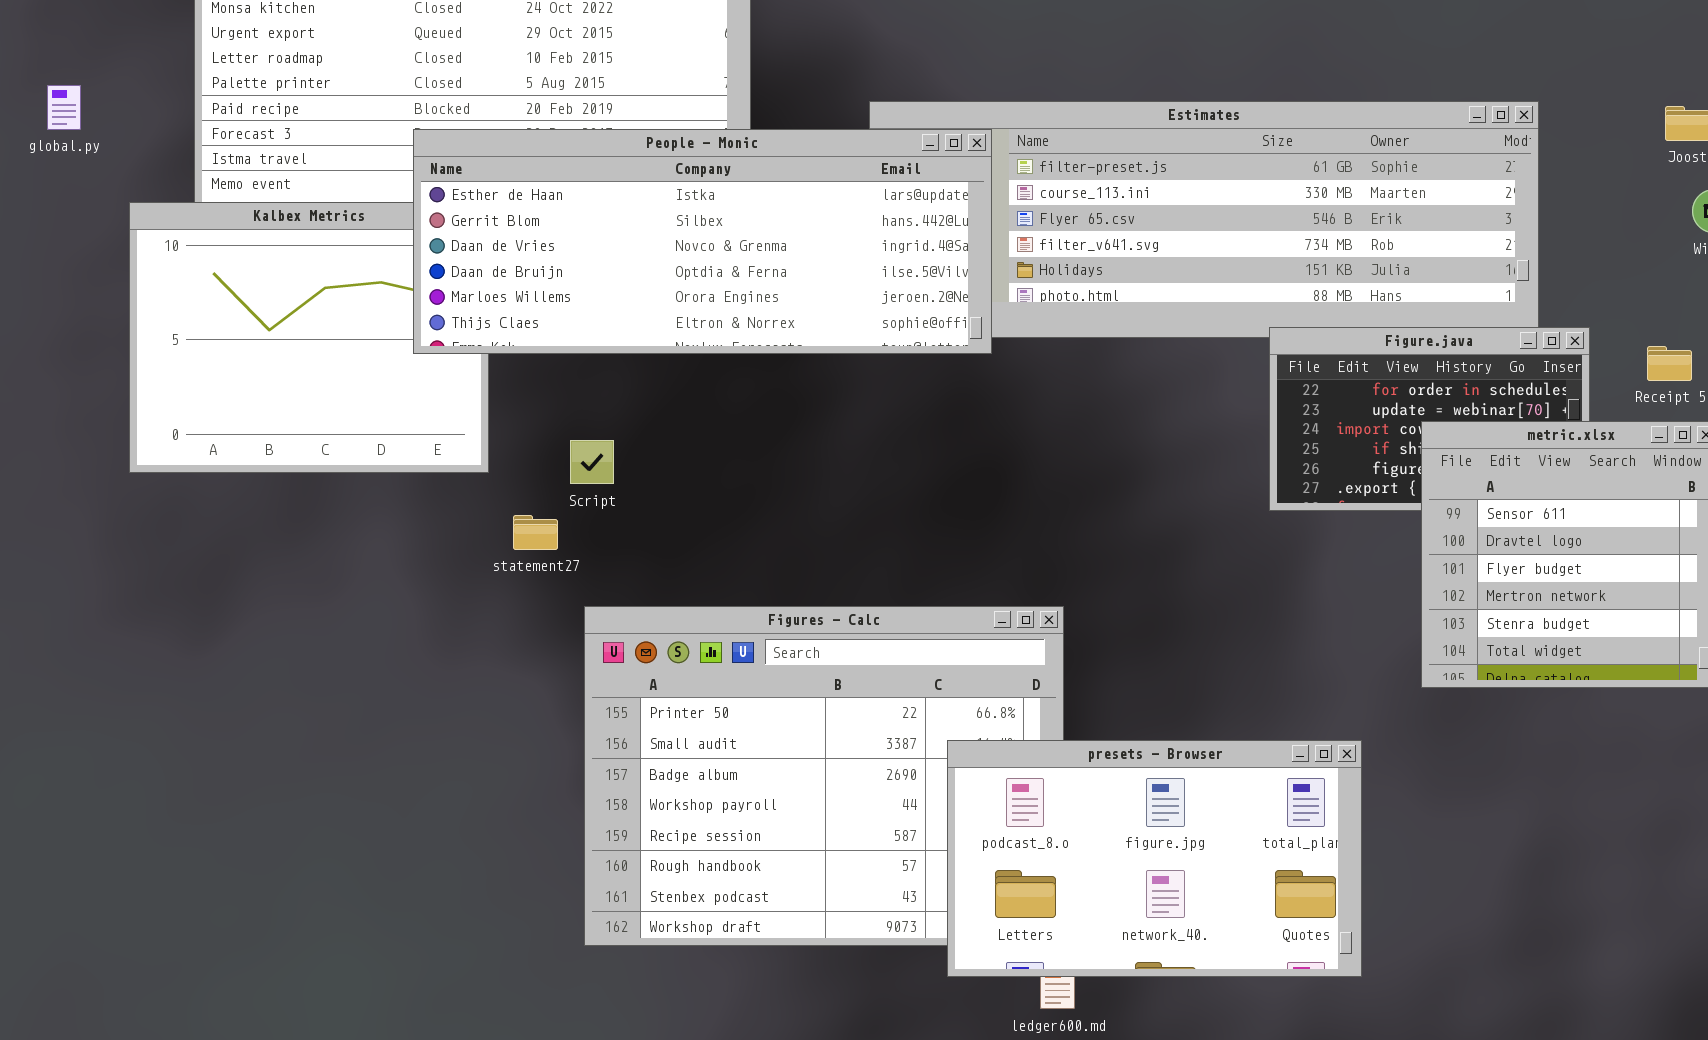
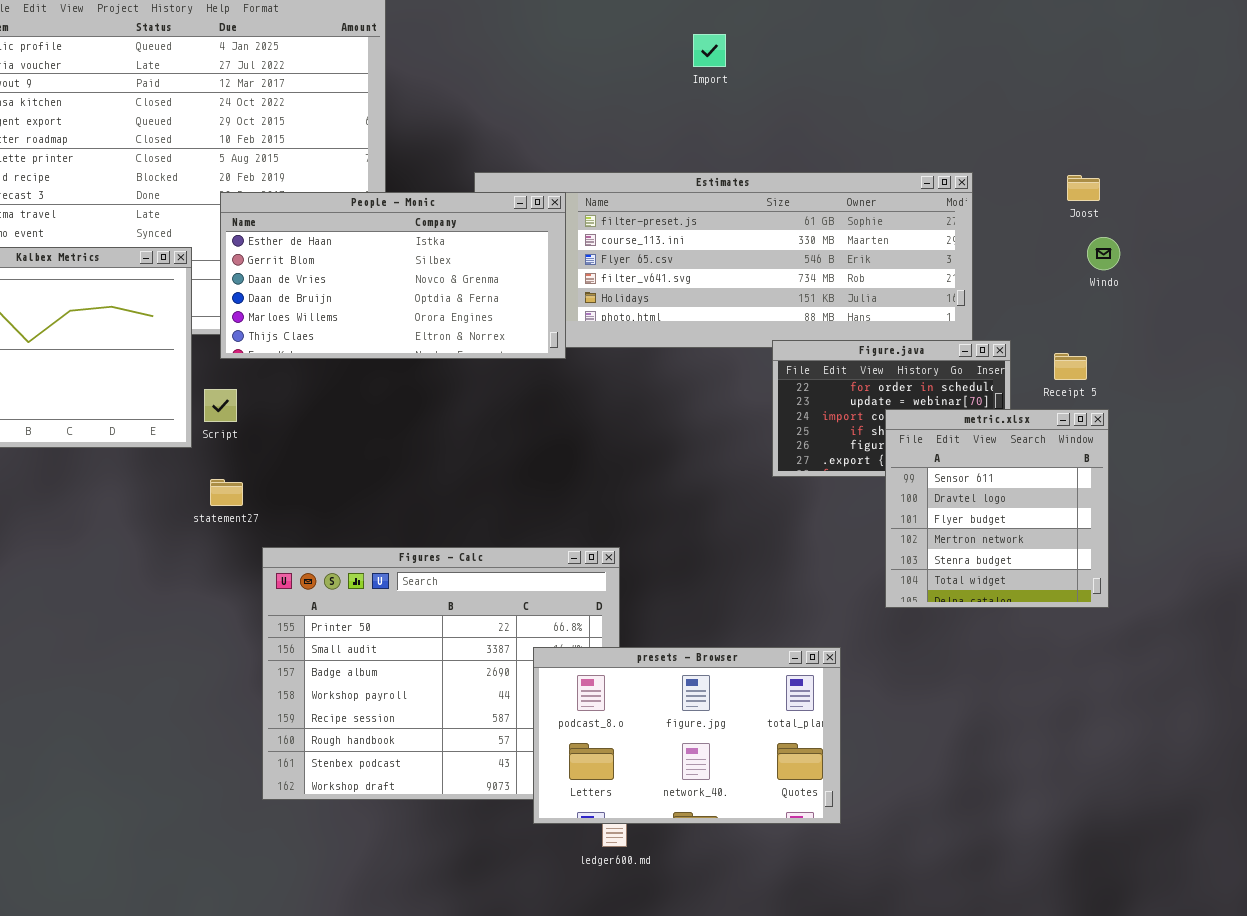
People - Monic: [413,129,992,354] -> [220,192,566,359], resized
Script: [570,440,614,484] -> [204,389,237,422], moved

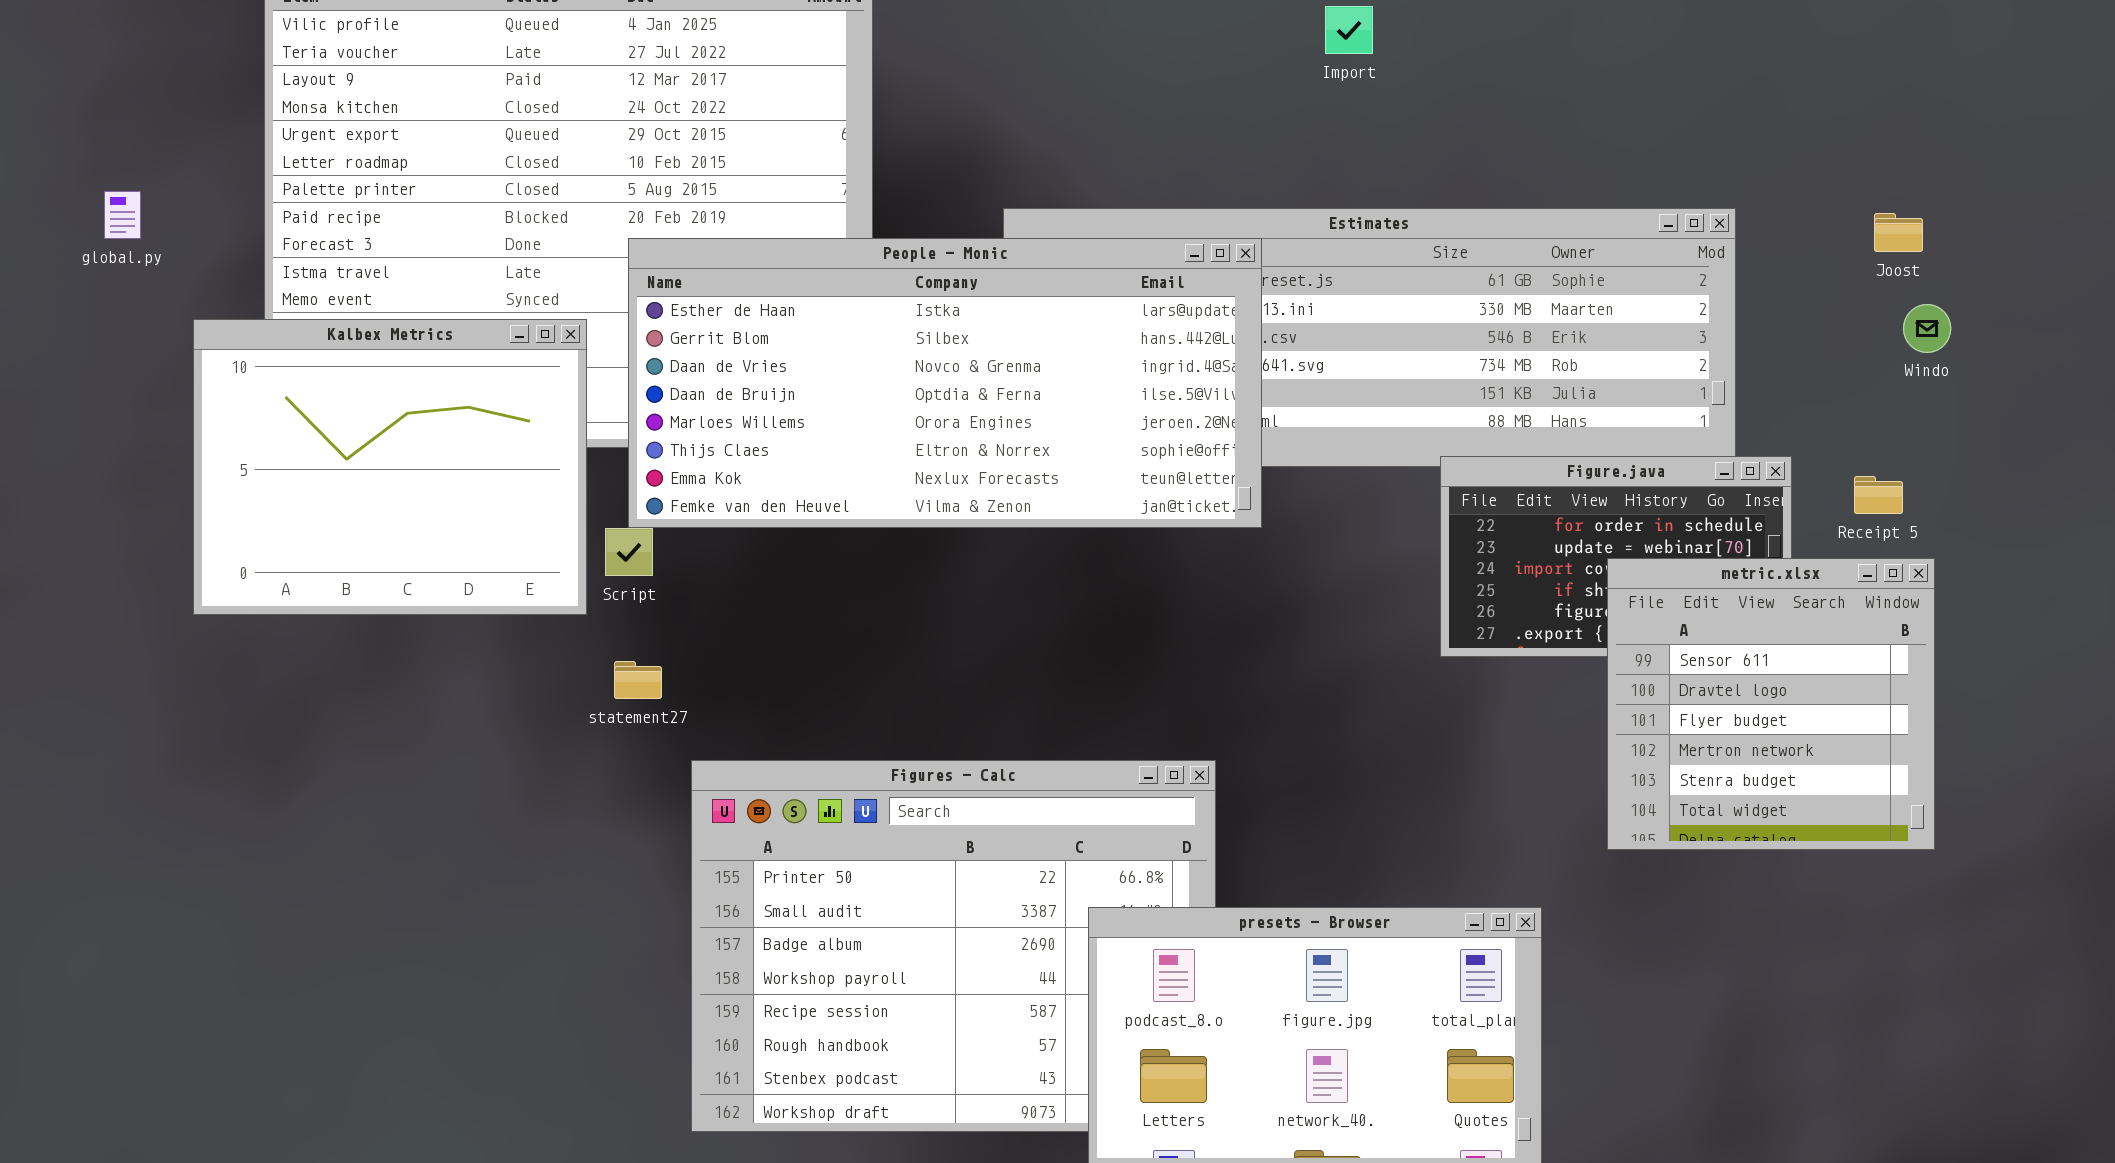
People - Monic: [220,192,566,359] -> [628,238,1262,528], resized

